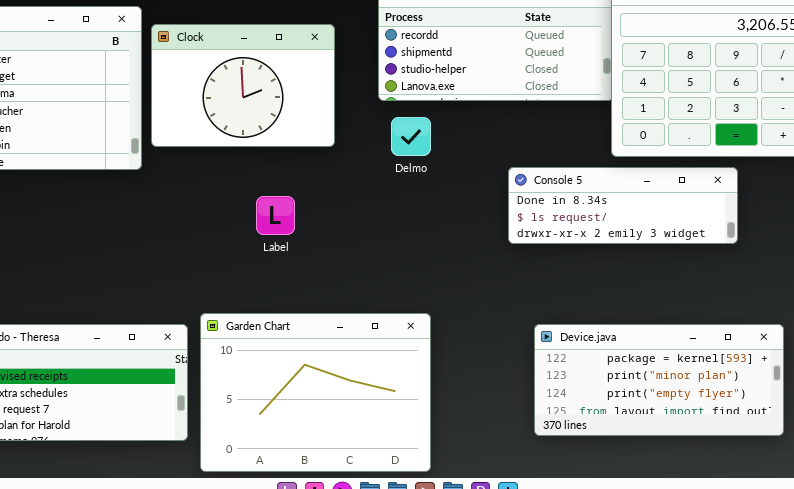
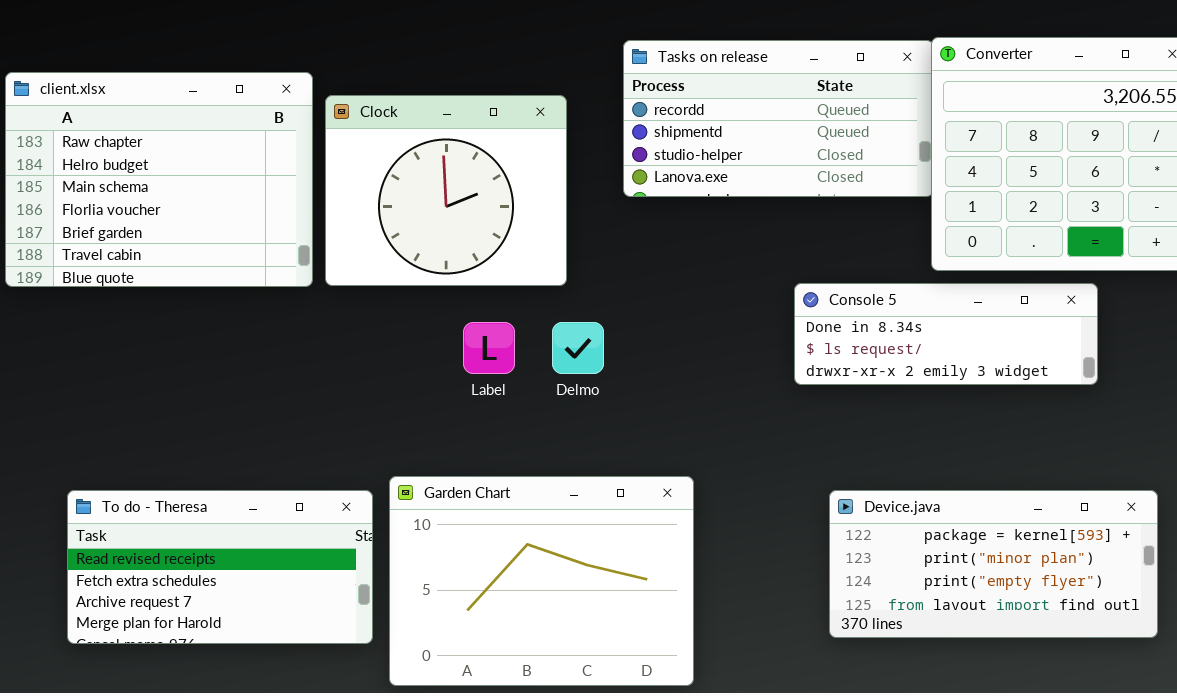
Clock: [151,24,335,147] -> [325,95,567,286], resized
Delmo: [391,117,431,156] -> [552,322,604,374], moved

